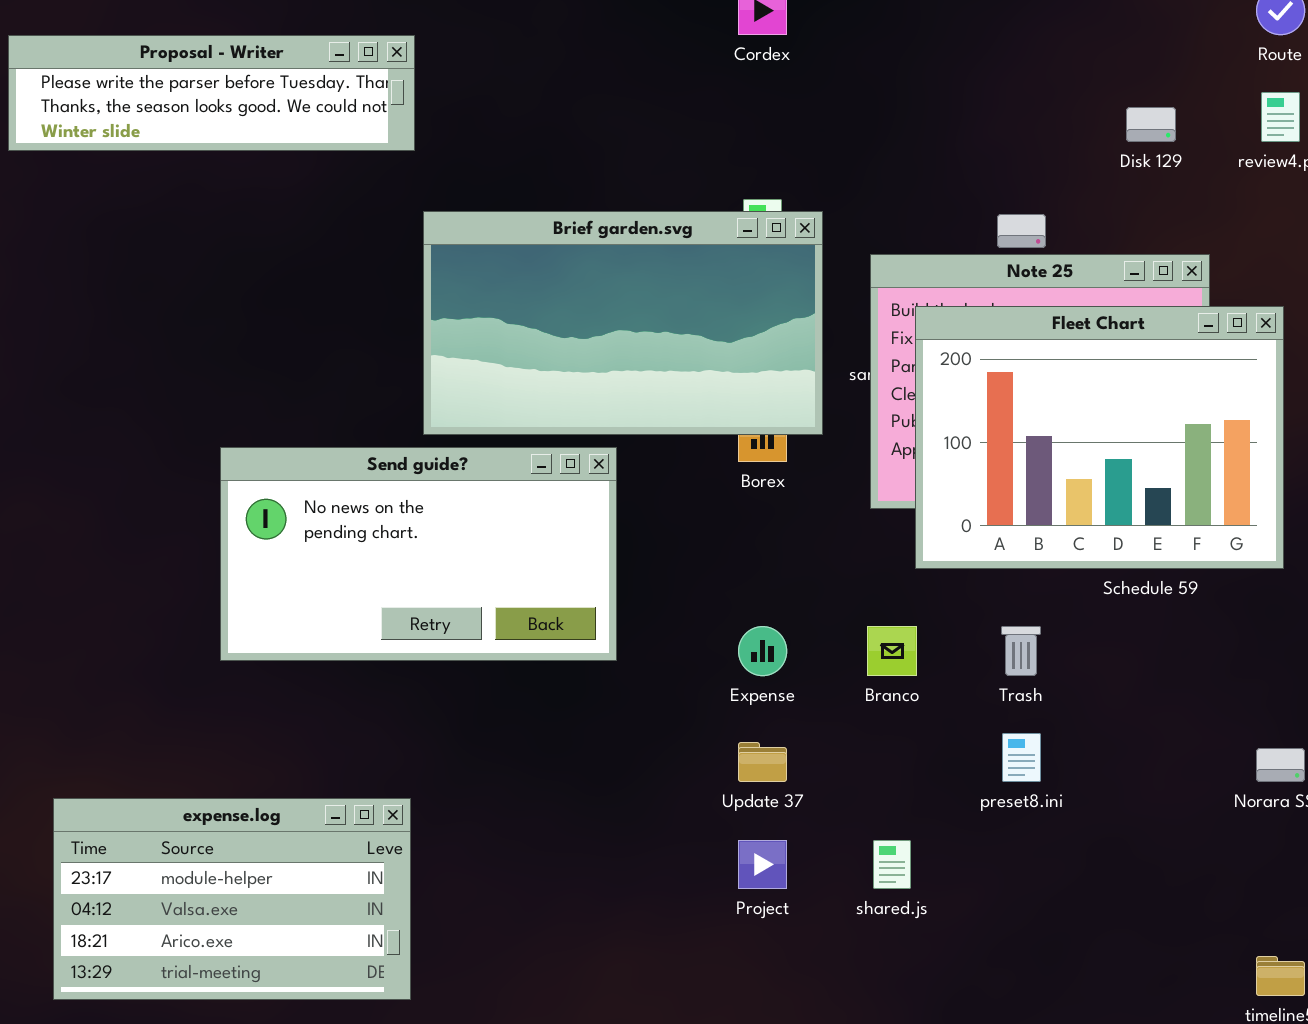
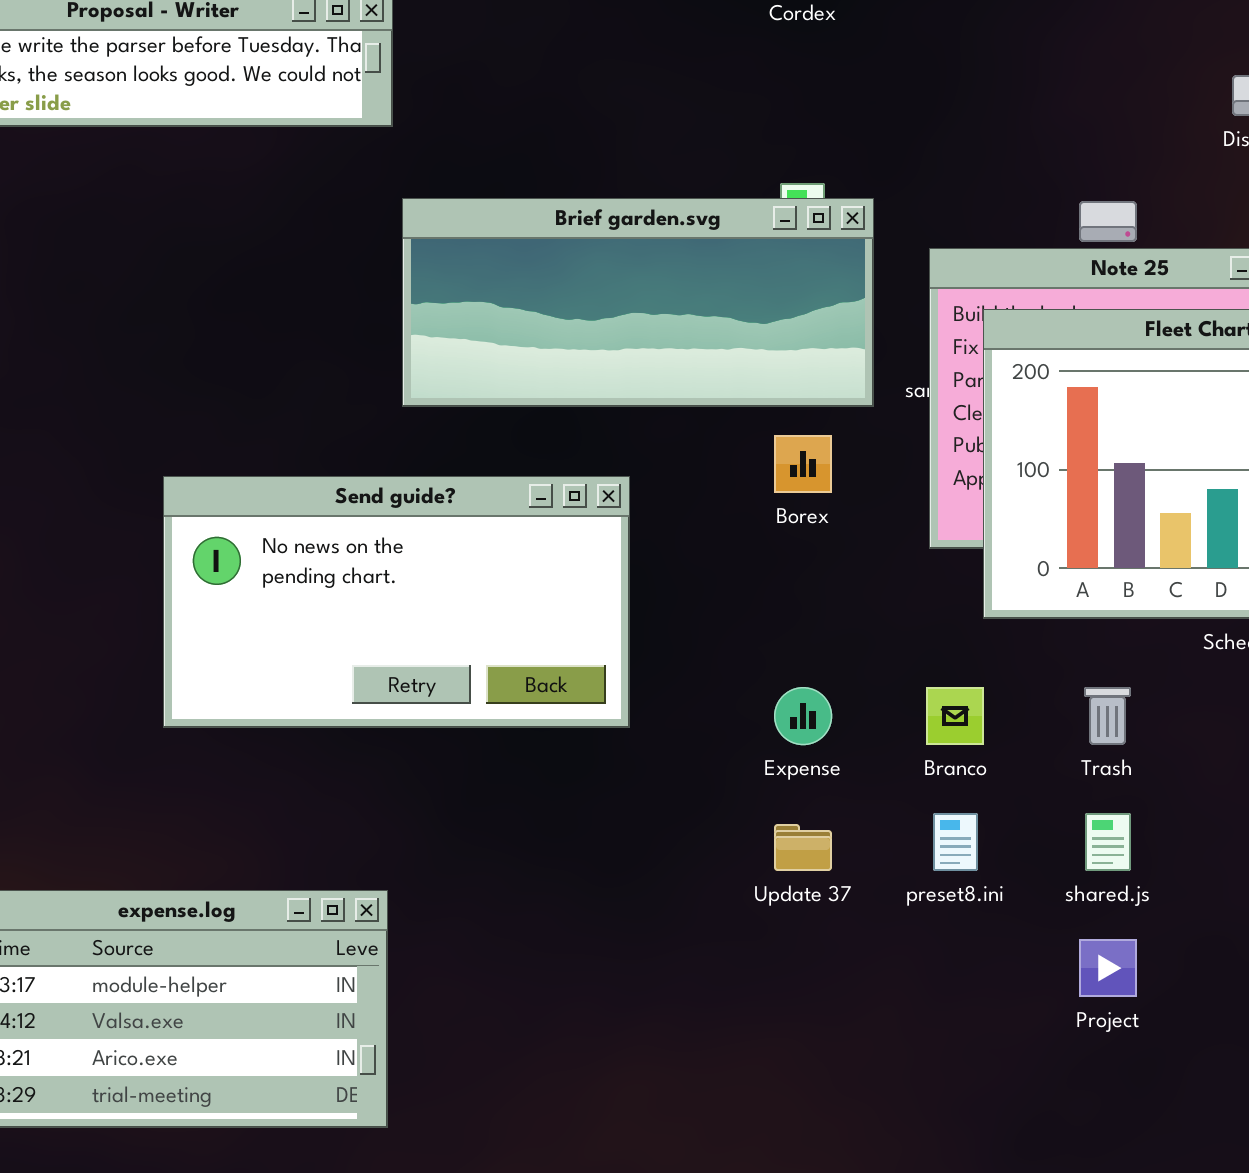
Brief garden.svg: [423,211,823,435] -> [402,198,874,407], resized
preset8.ini: [1002,733,1041,782] -> [933,813,978,871], moved
Project: [738,840,787,889] -> [1079,939,1137,997], moved
shared.js: [873,840,911,889] -> [1085,813,1131,871], moved

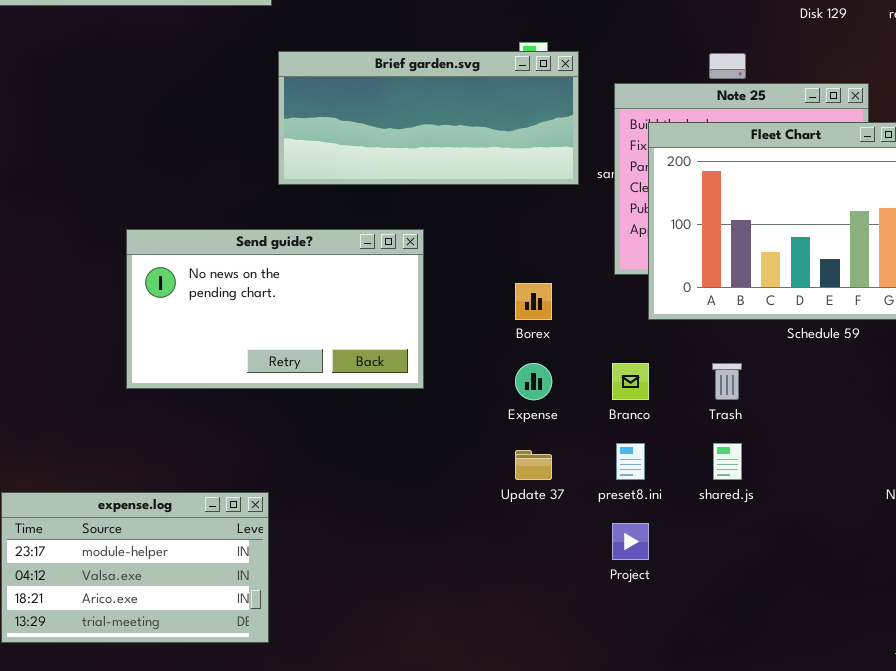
Borex: [774,435,832,493] -> [515,283,552,320], moved
Project: [1079,939,1137,997] -> [612,523,649,560], moved

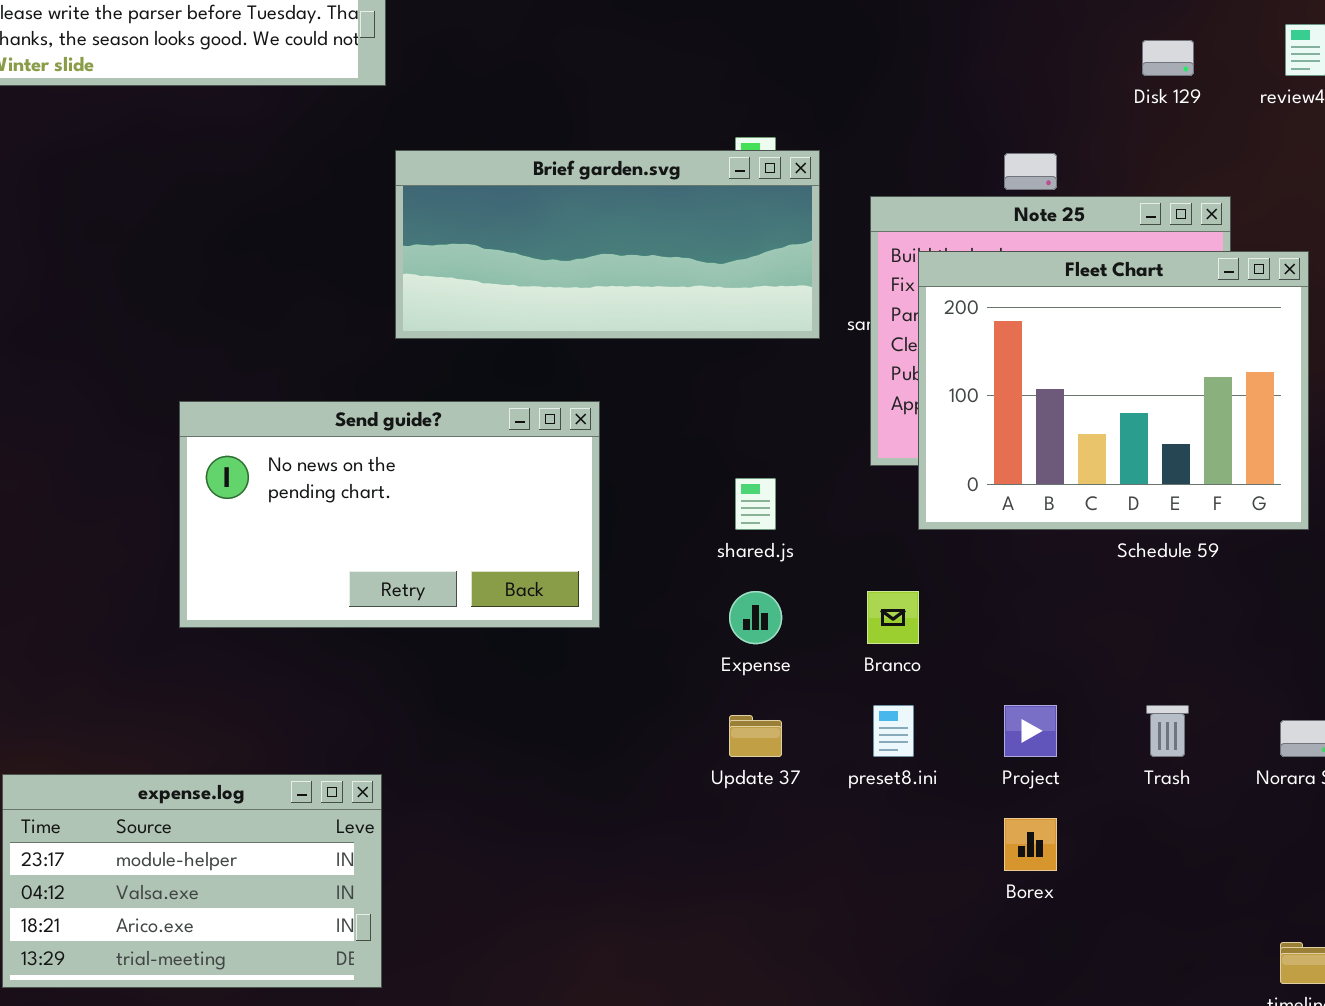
Borex: [515,283,552,320] -> [1004,818,1057,871], moved
Trash: [712,363,742,400] -> [1146,705,1189,757], moved
shared.js: [713,443,742,480] -> [735,478,776,530], moved
Project: [612,523,649,560] -> [1004,705,1057,757], moved

